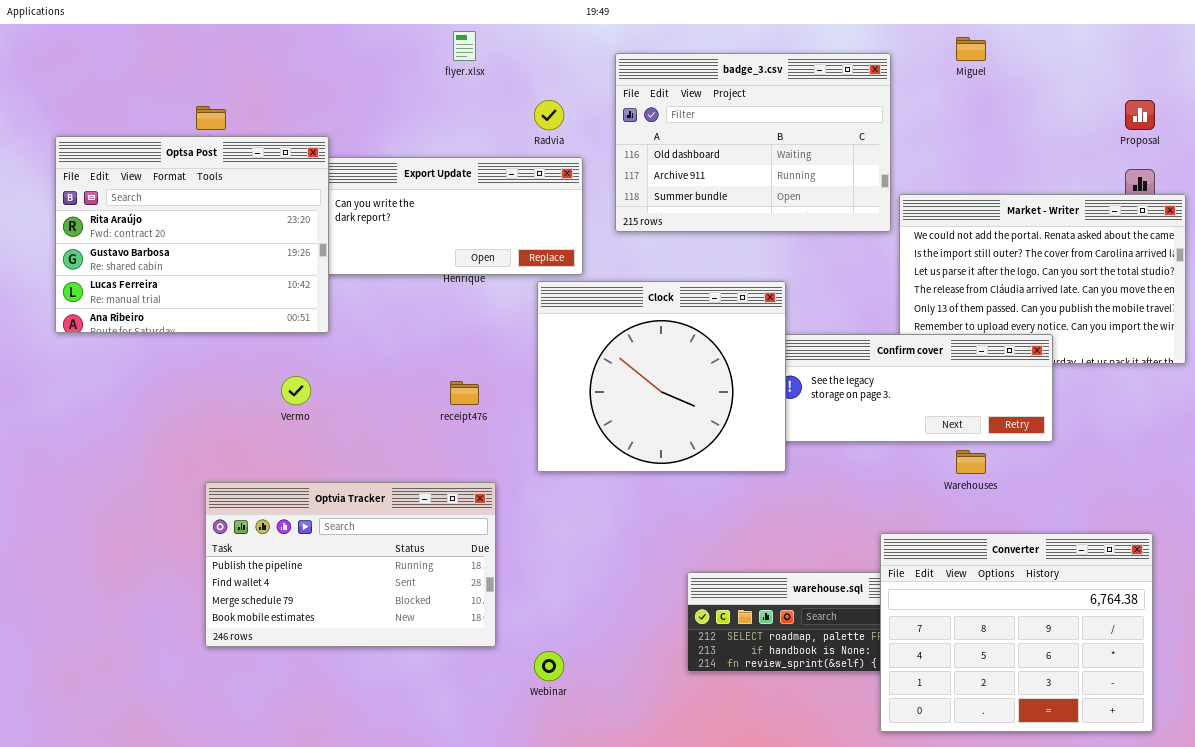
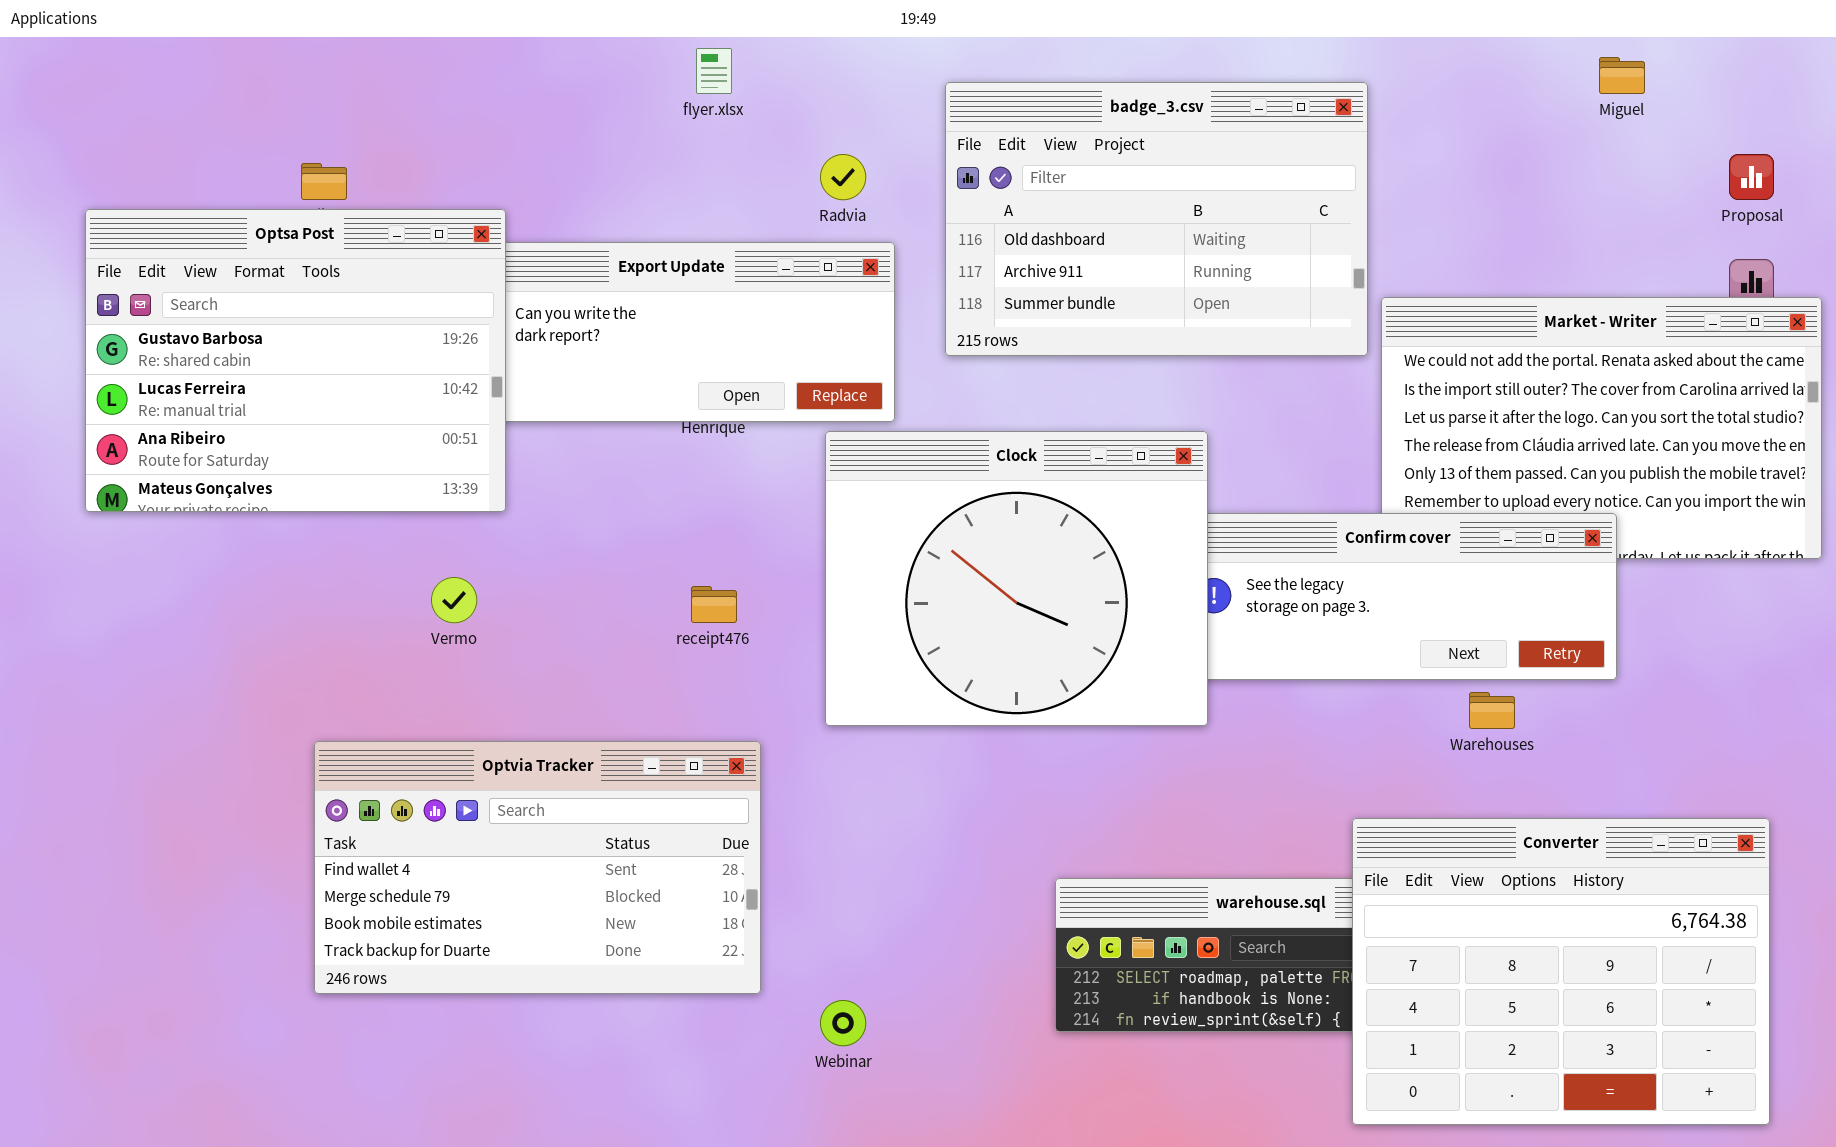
Miguel: [956,37,986,61] -> [1599,57,1645,94], moved
Optsa Post: [55,136,329,333] -> [85,209,506,512], scrolled down 1 row
Optvia Tracker: [205,482,496,647] -> [314,741,761,994], scrolled down 1 row

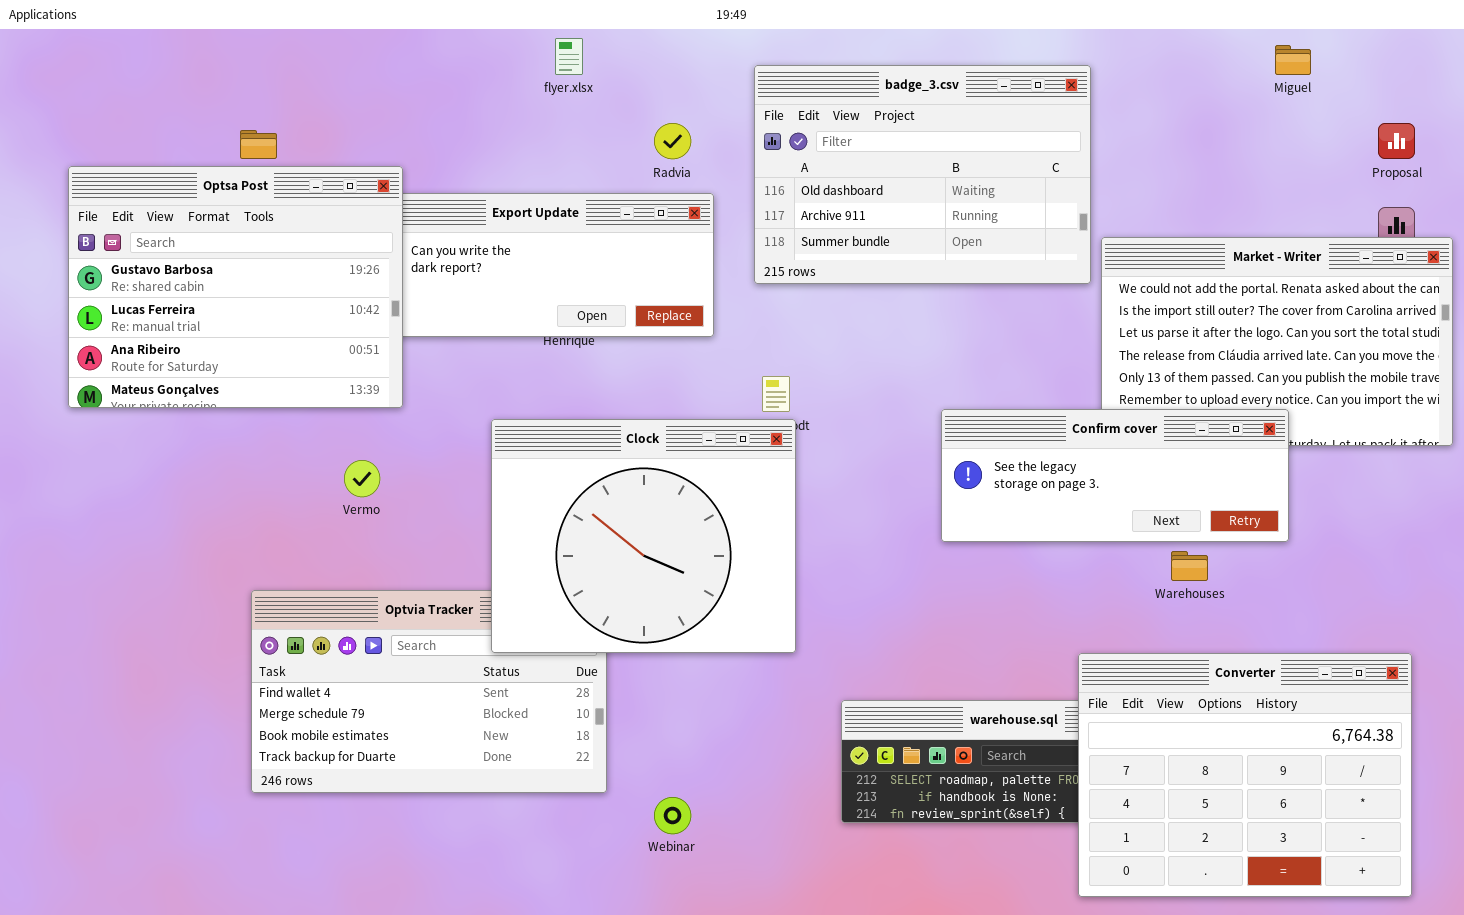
Clock: [825,431,1208,726] -> [491,419,796,653], moved

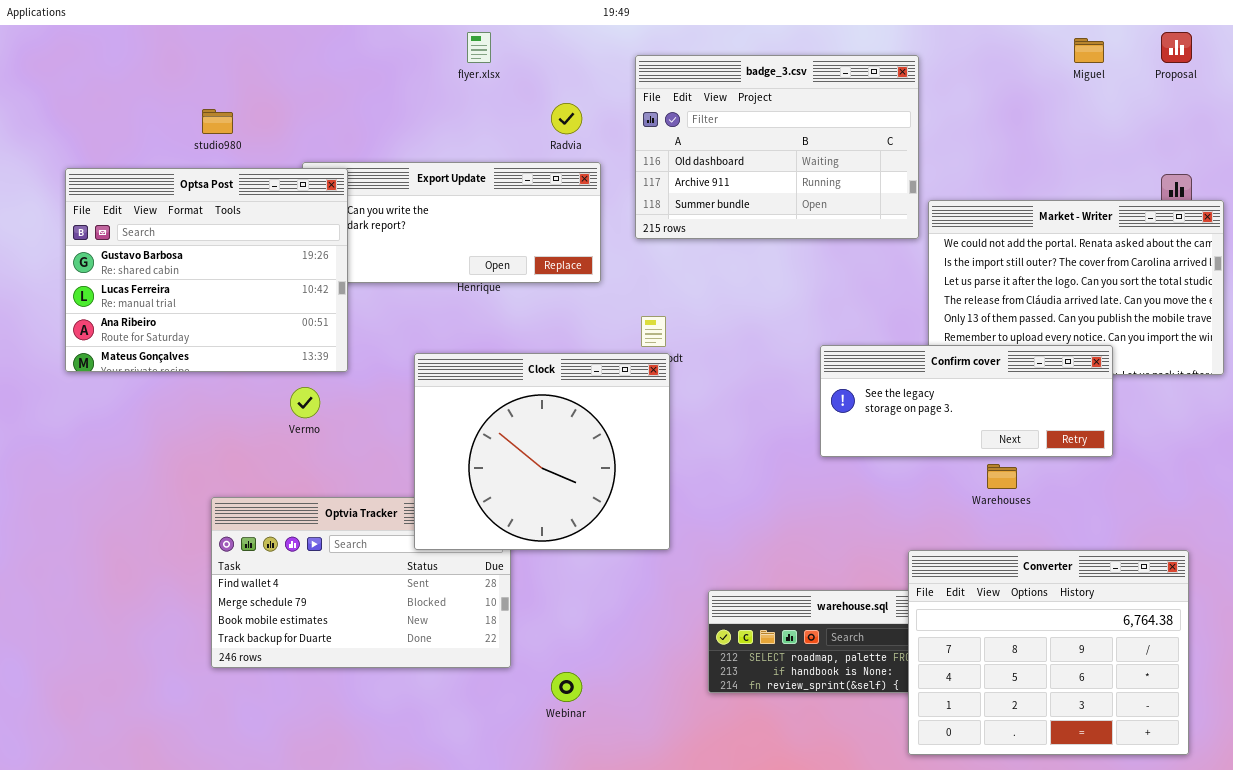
Proposal: [1378,123,1415,159] -> [1161,32,1192,63], moved
Optsa Post: [68,166,403,408] -> [65,168,348,372], moved
Confirm cover: [941,409,1289,542] -> [820,345,1113,457], moved

